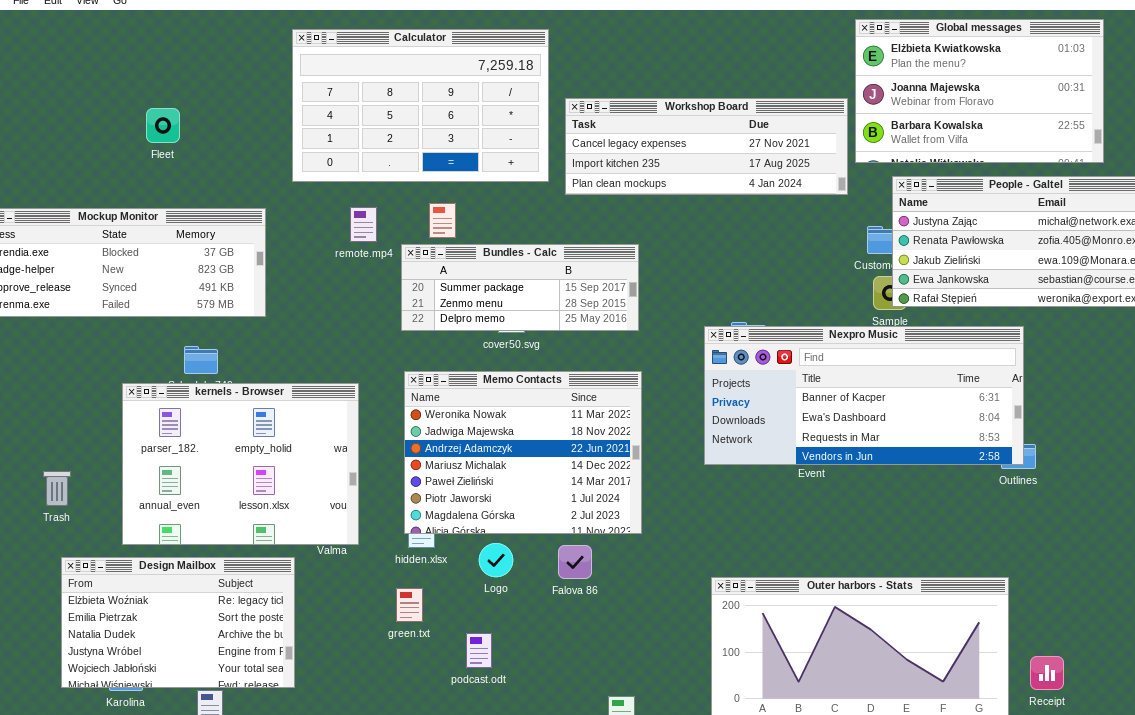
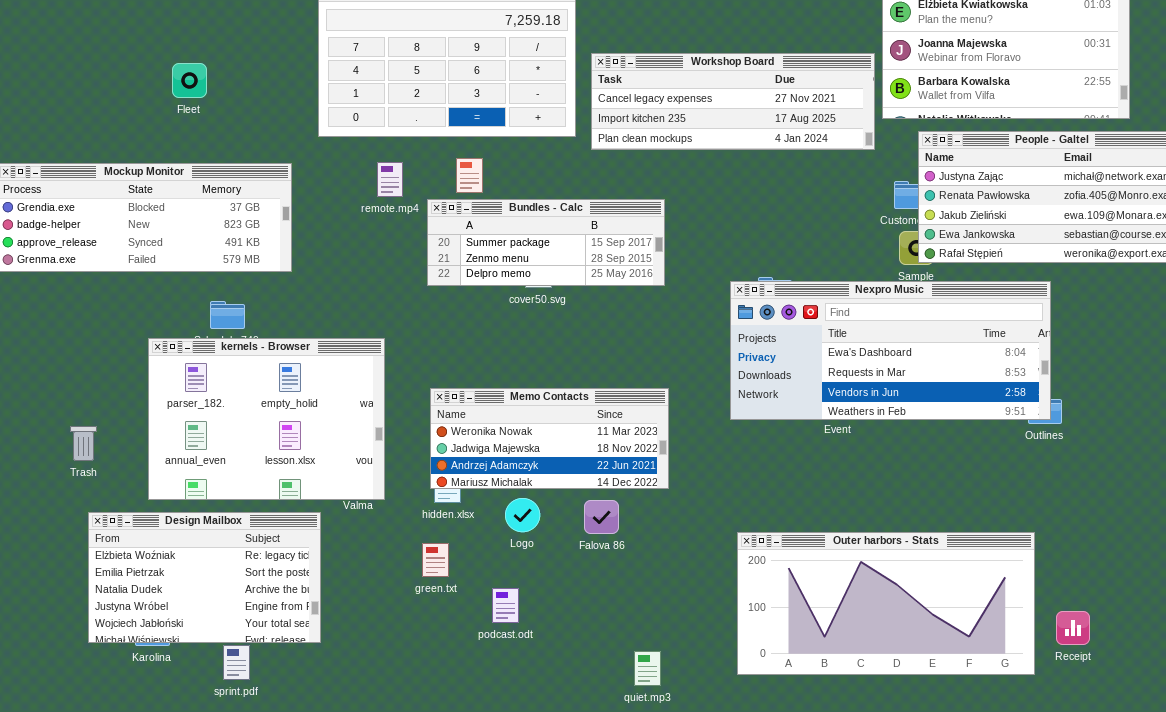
Nexpro Music: [704,326,1024,465] -> [730,281,1051,420], scrolled down 1 row
Memo Contacts: [404,371,642,534] -> [430,388,669,489], resized

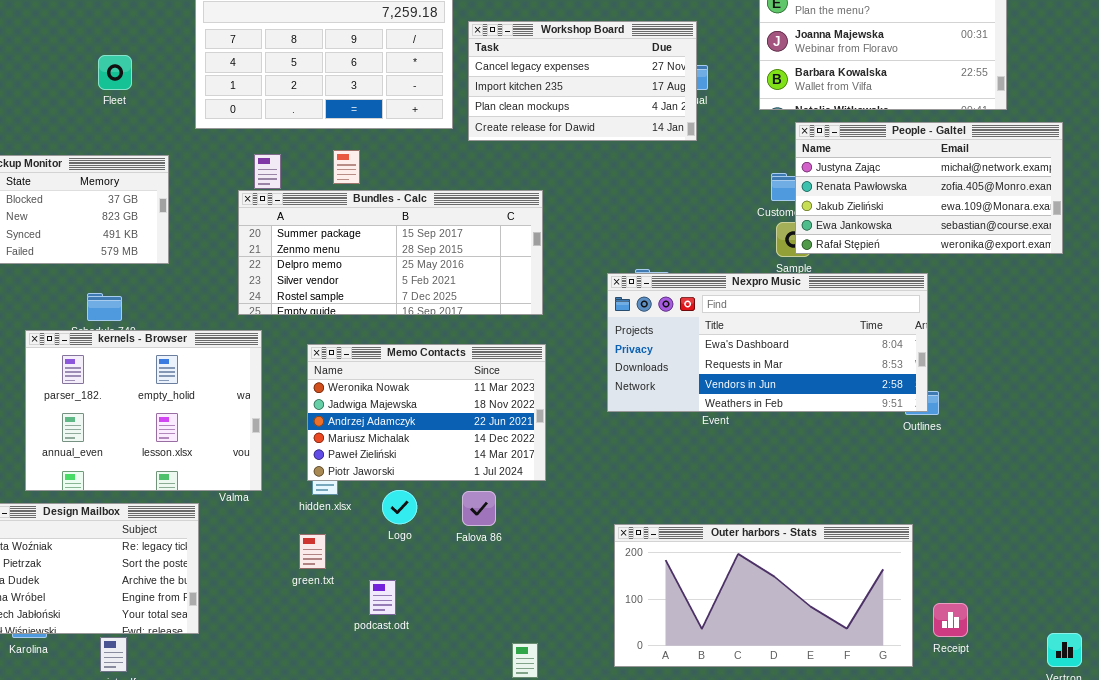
Workshop Board: [591,53,875,150] -> [468,21,697,141], resized
Fleet: [172,63,207,98] -> [98,55,132,90], moved
Bundles - Calc: [427,199,665,286] -> [238,190,543,315], resized
Memo Contacts: [430,388,669,489] -> [307,344,546,481], resized

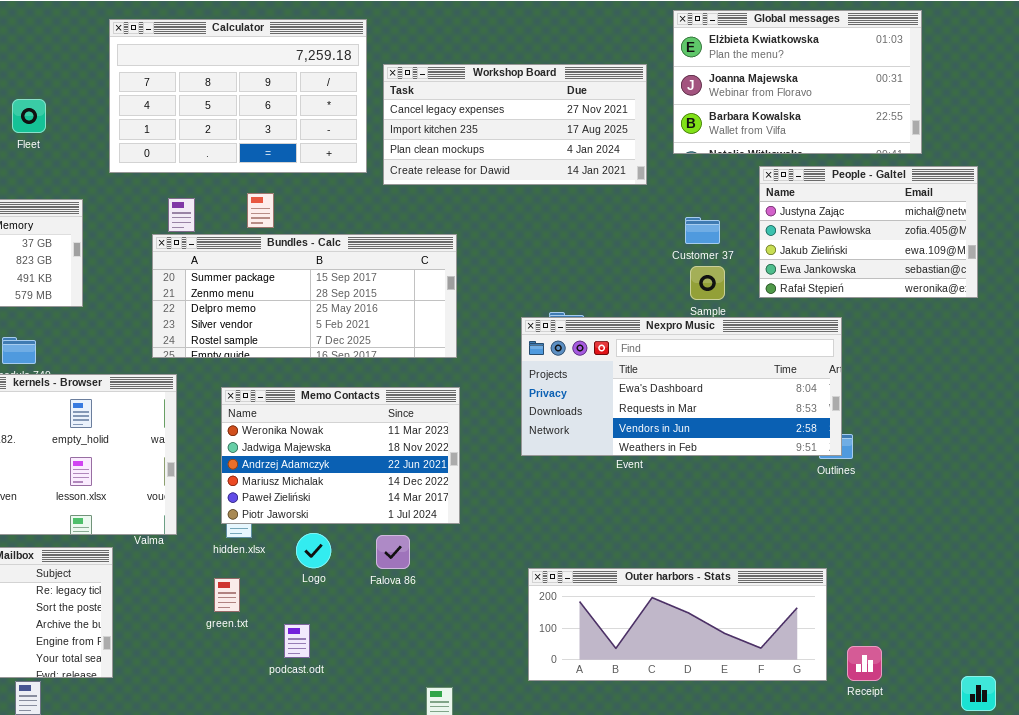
Workshop Board: [468,21,697,141] -> [383,64,647,185], resized
People - Galtel: [795,122,1063,254] -> [759,166,978,298], resized
Outer harbors - Stats: [614,524,913,667] -> [528,568,827,681], resized

